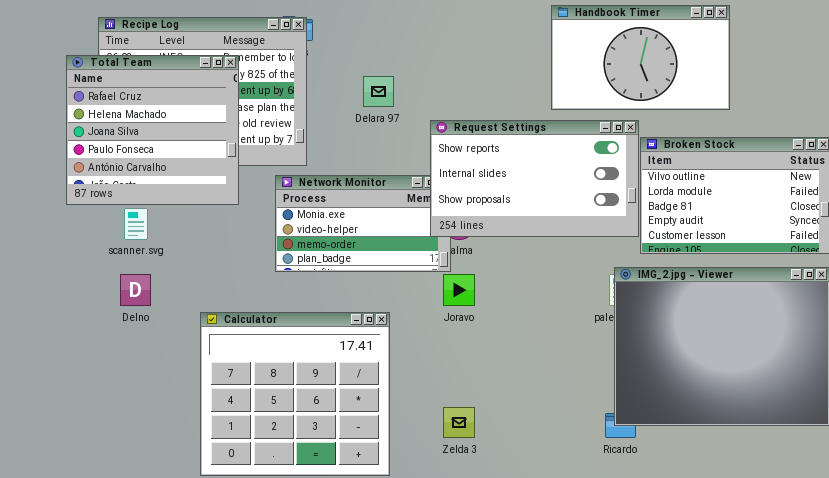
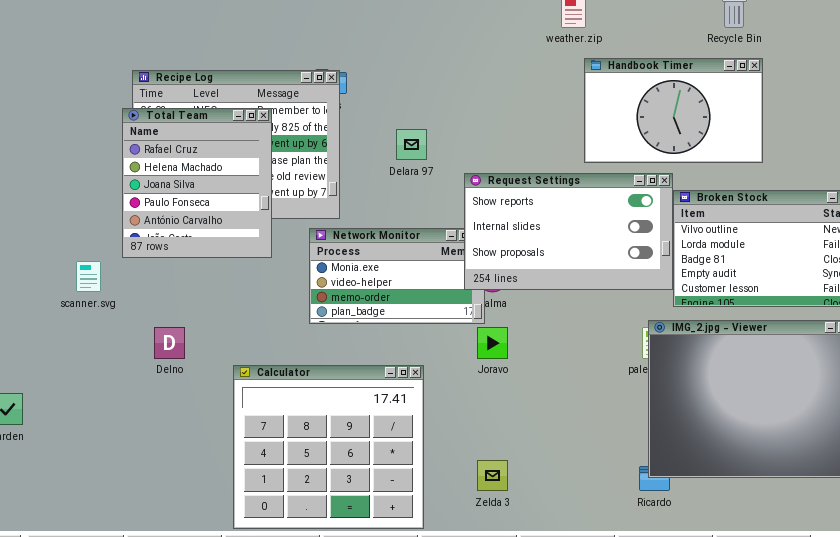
Total Team: [66,55,239,205] -> [122,108,272,258], resized
scanner.svg: [124,208,148,240] -> [76,261,101,292], moved

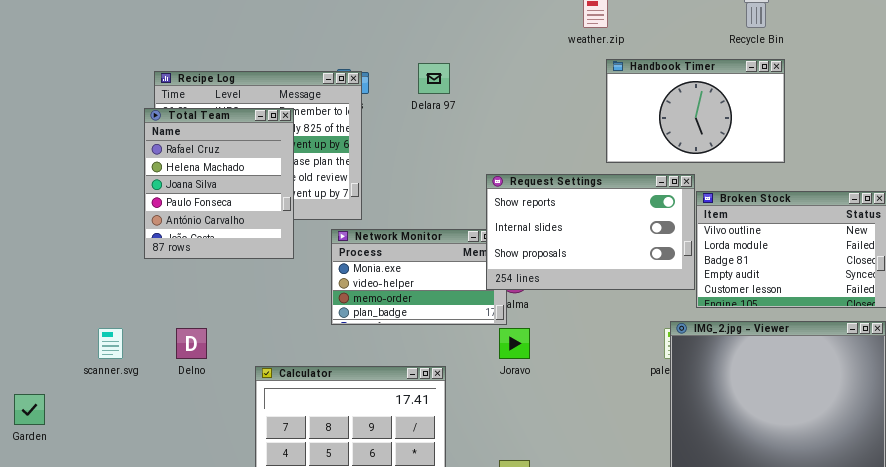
Delara 97: [396,129,427,160] -> [418,63,450,94], moved
scanner.svg: [76,261,101,292] -> [98,328,123,359], moved

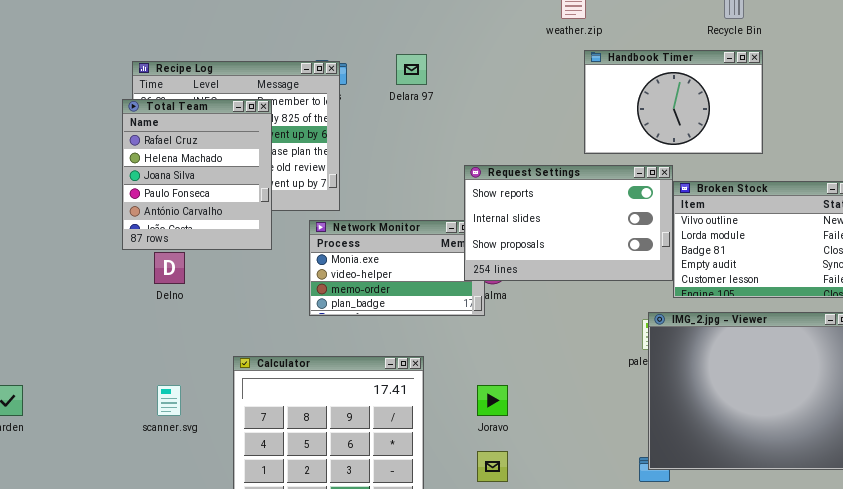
scanner.svg: [98,328,123,359] -> [157,385,181,416], moved
Delno: [176,328,207,359] -> [154,252,185,284], moved
Joravo: [499,328,530,359] -> [477,385,508,416], moved

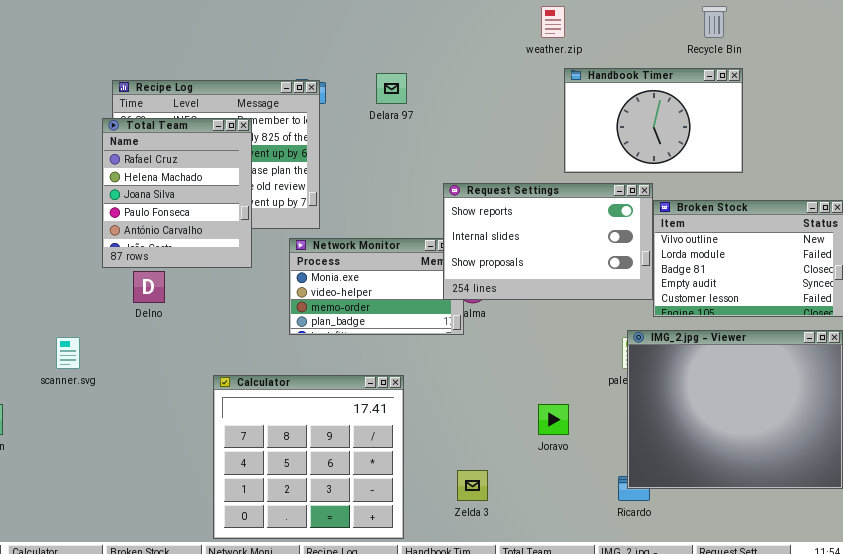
scanner.svg: [157,385,181,416] -> [56,337,80,369], moved
Joravo: [477,385,508,416] -> [538,404,569,435], moved

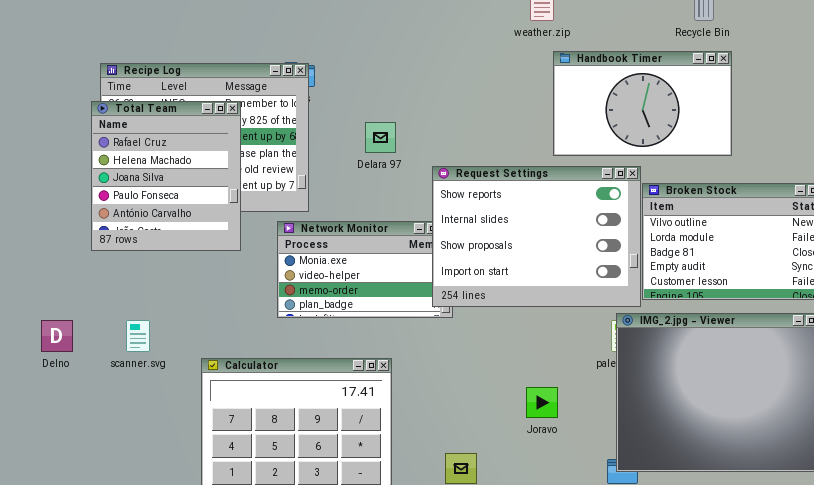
Delara 97: [376,73,407,104] -> [365,122,396,153], moved
Request Settings: [443,183,653,300] -> [432,166,641,307], resized
Delno: [133,271,165,303] -> [41,320,73,352], moved
scanner.svg: [56,337,80,369] -> [126,320,150,352], moved

